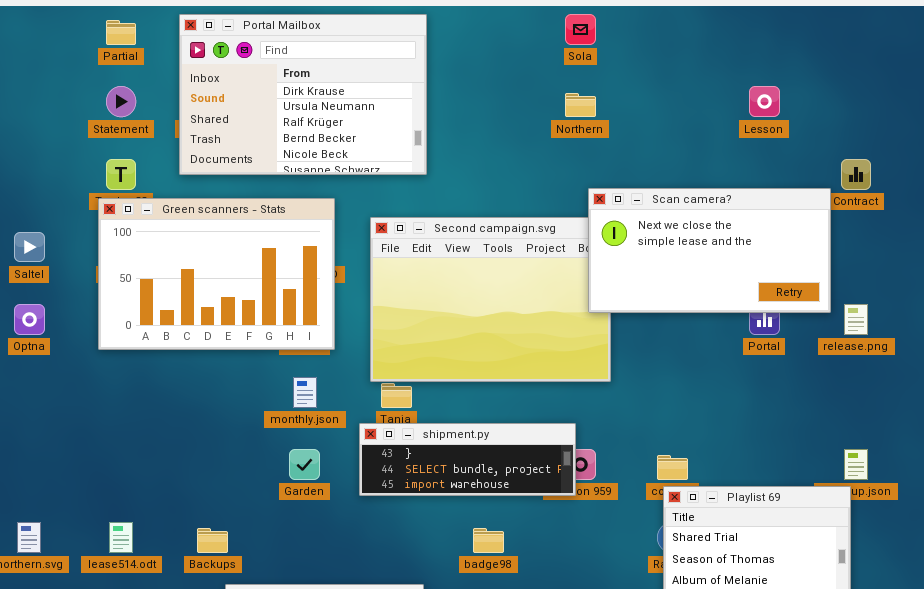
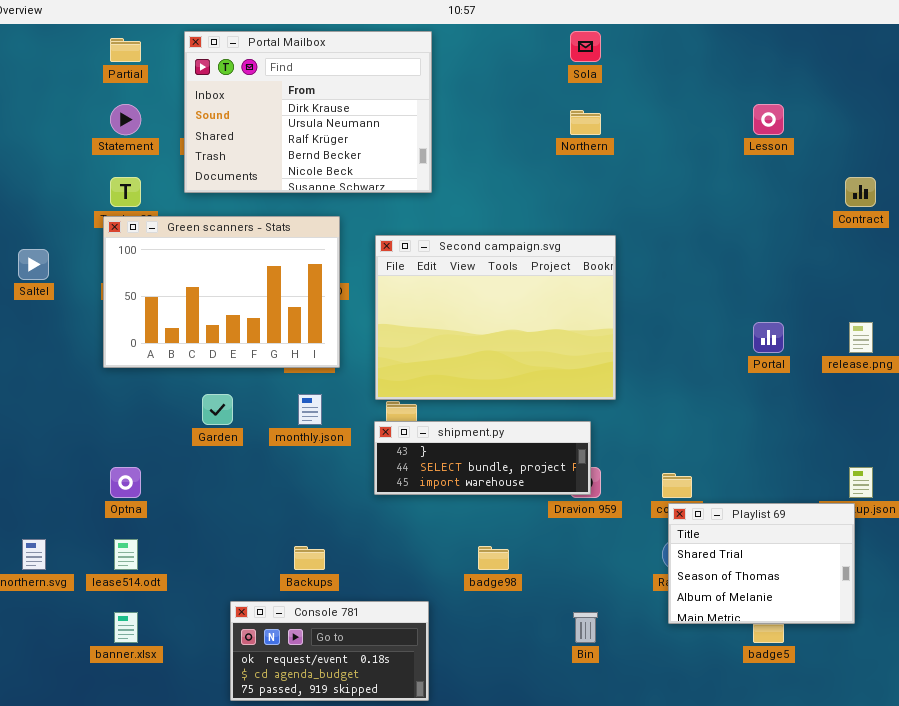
Scan camera?: [588,188,831,313] -> none, closed
Optna: [14,304,45,335] -> [110,467,141,498], moved
shipment.py: [359,423,576,496] -> [374,421,591,495], moved
Garden: [289,449,320,480] -> [202,394,233,425], moved
Backups: [197,528,228,553] -> [294,546,325,570], moved

